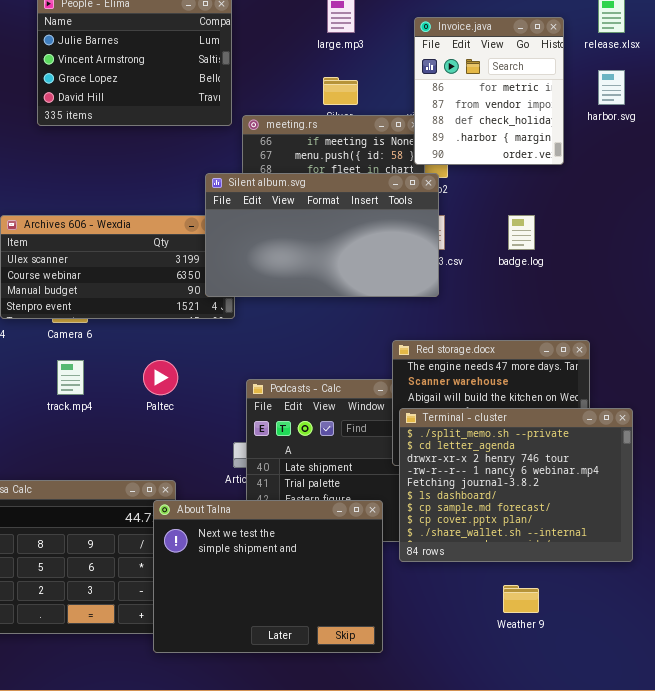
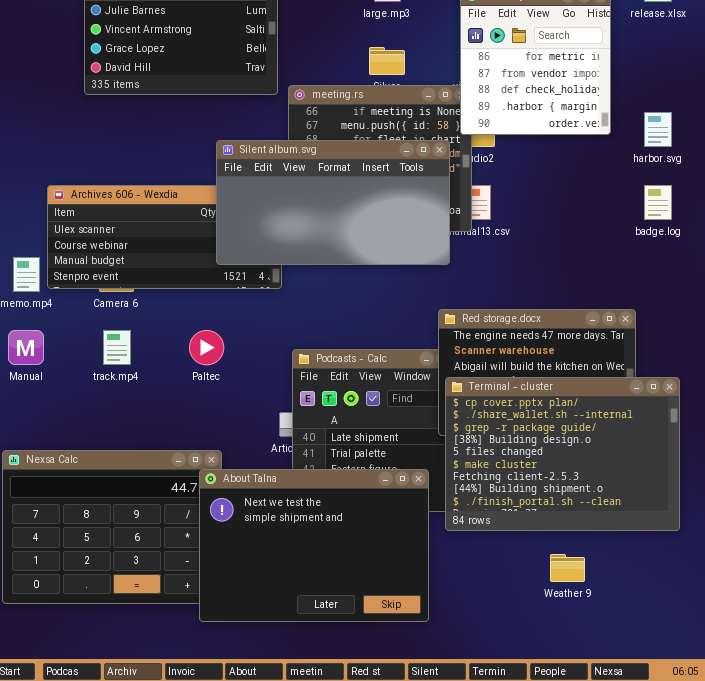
harbor.svg: [598,70,625,105] -> [644,112,672,147], moved
Silent album.svg: [205,173,439,297] -> [216,140,450,265], moved
badge.log: [508,215,535,250] -> [644,185,672,220], moved
Terminal - cluster: [399,408,633,562] -> [445,377,680,531], scrolled down 7 rows

